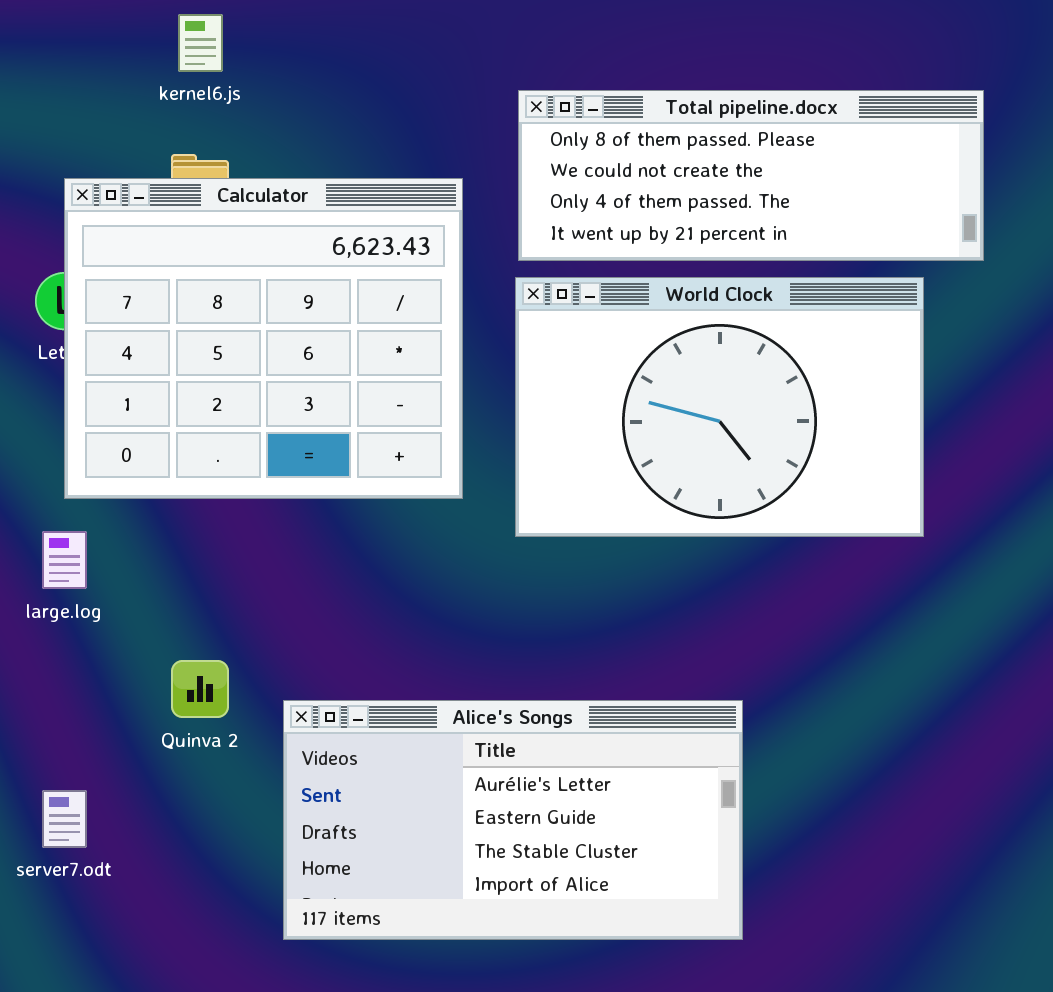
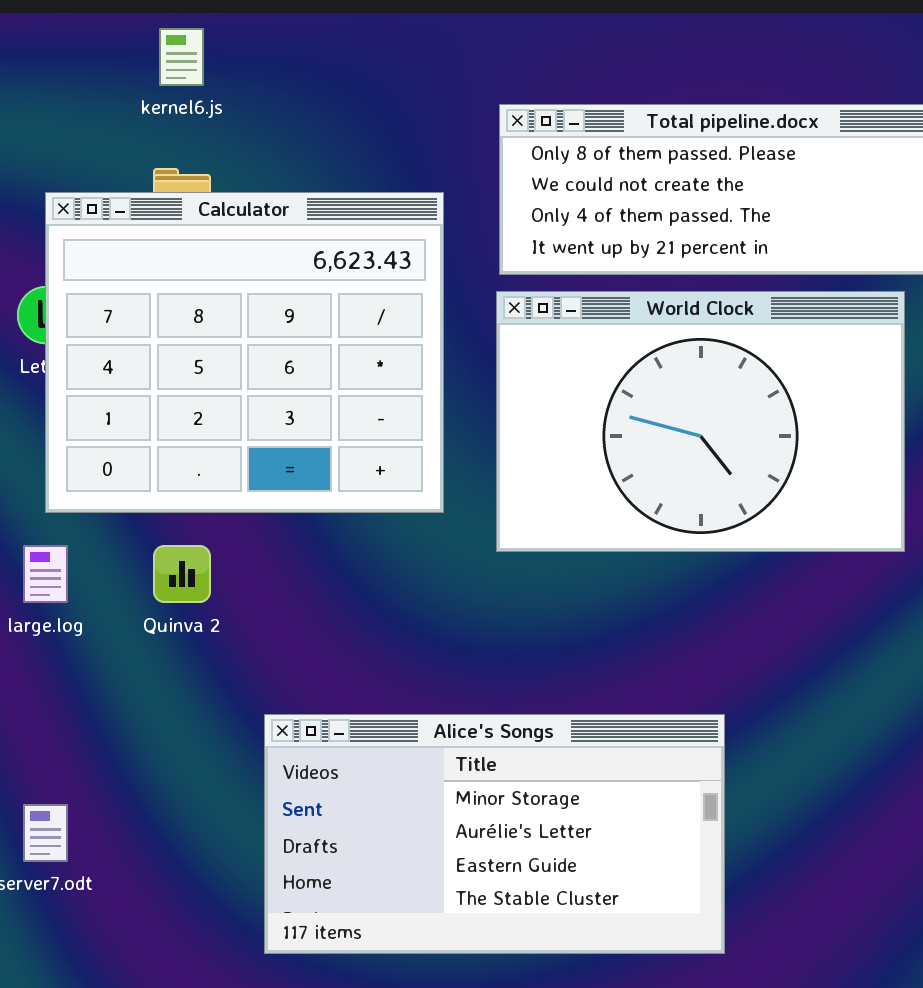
Quinva 2: [171,660,229,718] -> [153,545,211,603], moved
Alice's Songs: [283,700,743,940] -> [264,714,725,954], scrolled up 1 row

